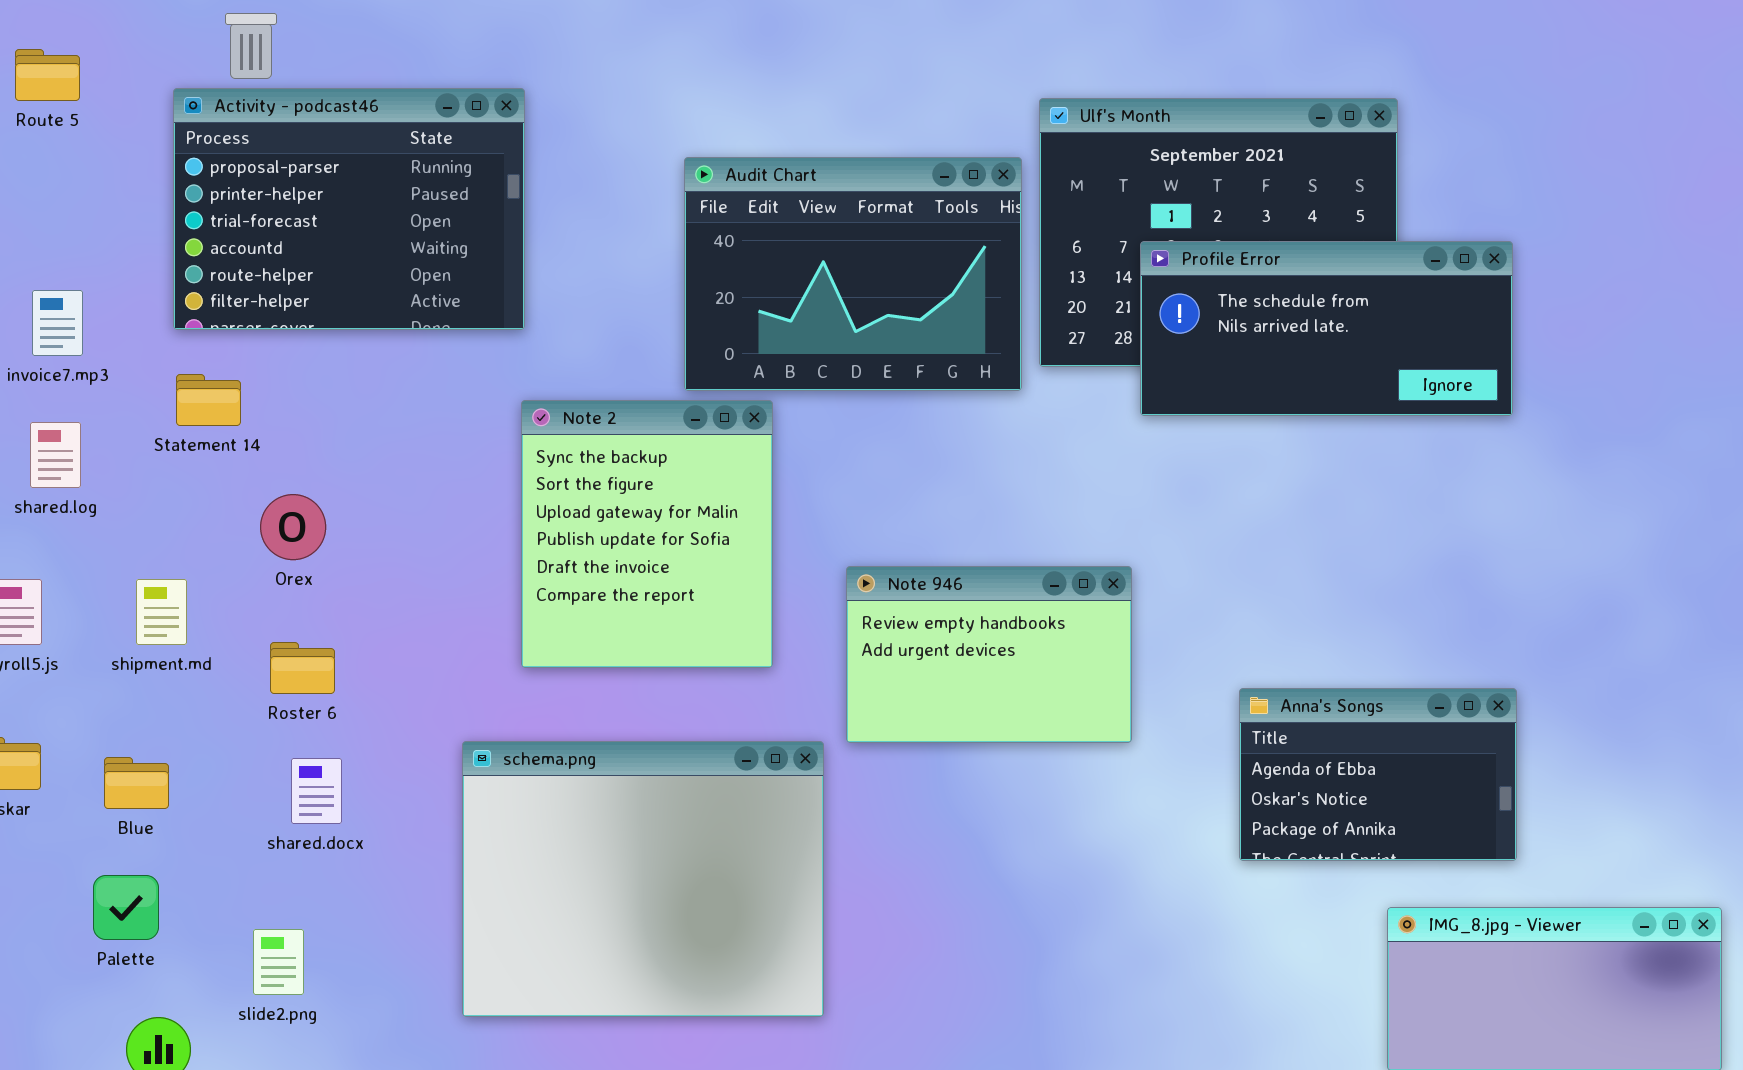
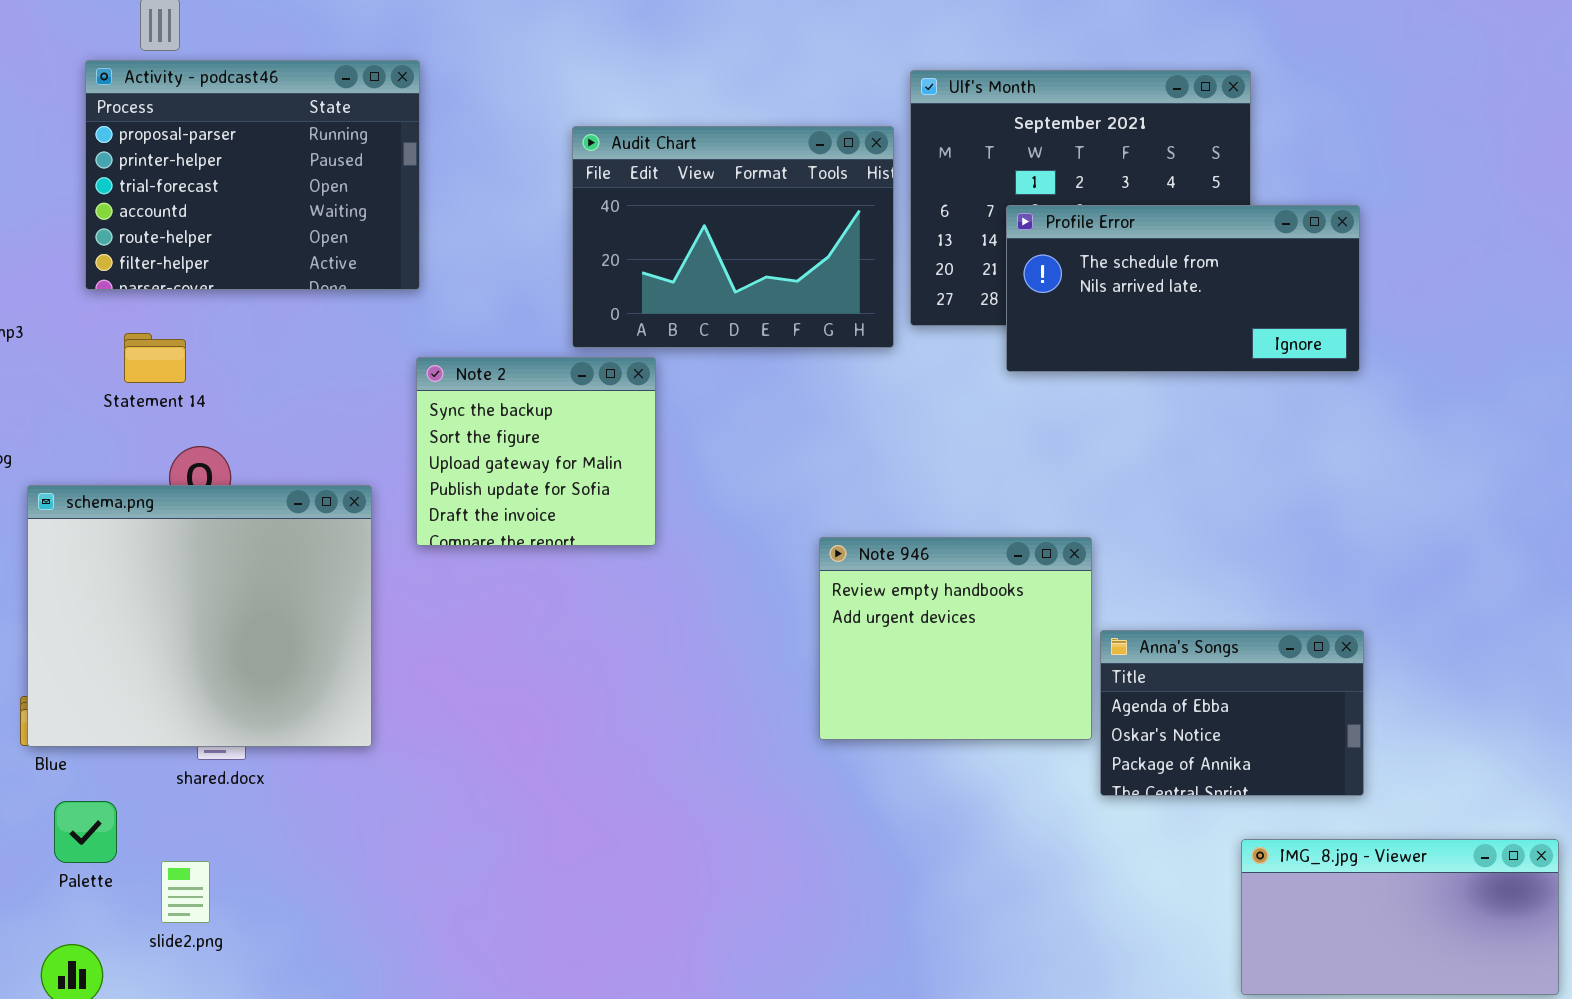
Statement 14: [176,374,241,426] -> [124,333,186,383], moved
Note 2: [521,400,773,668] -> [416,357,656,546], resized
Note 946: [846,566,1132,743] -> [819,537,1092,740], moved, resized
schema.png: [462,741,824,1017] -> [27,485,372,747], moved
Palette: [93,875,159,940] -> [54,801,117,863], moved

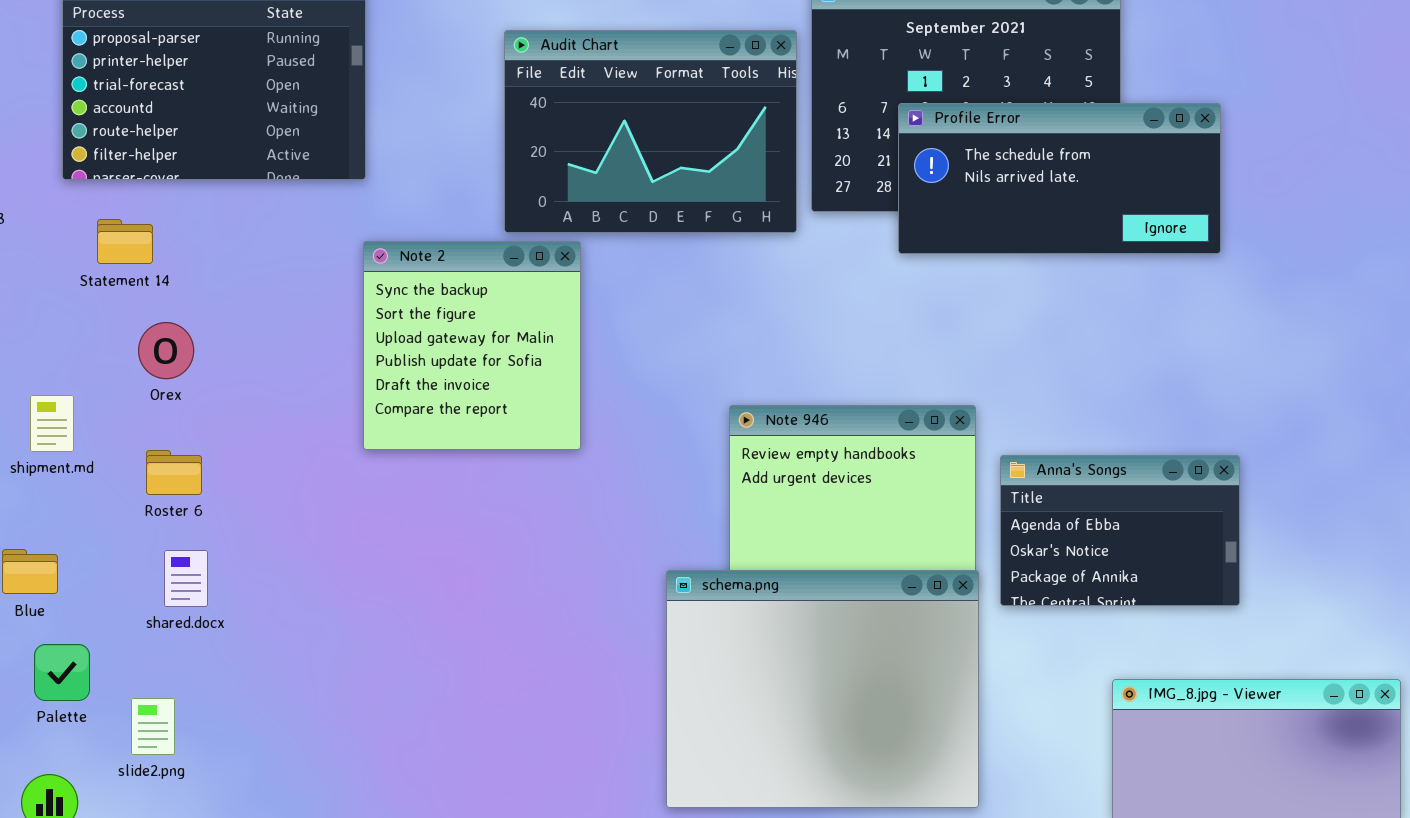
Note 2: [416,357,656,546] -> [363,241,581,450], resized
schema.png: [27,485,372,747] -> [666,570,979,808], moved
Anna's Songs: [1100,630,1364,796] -> [1000,455,1240,606], moved

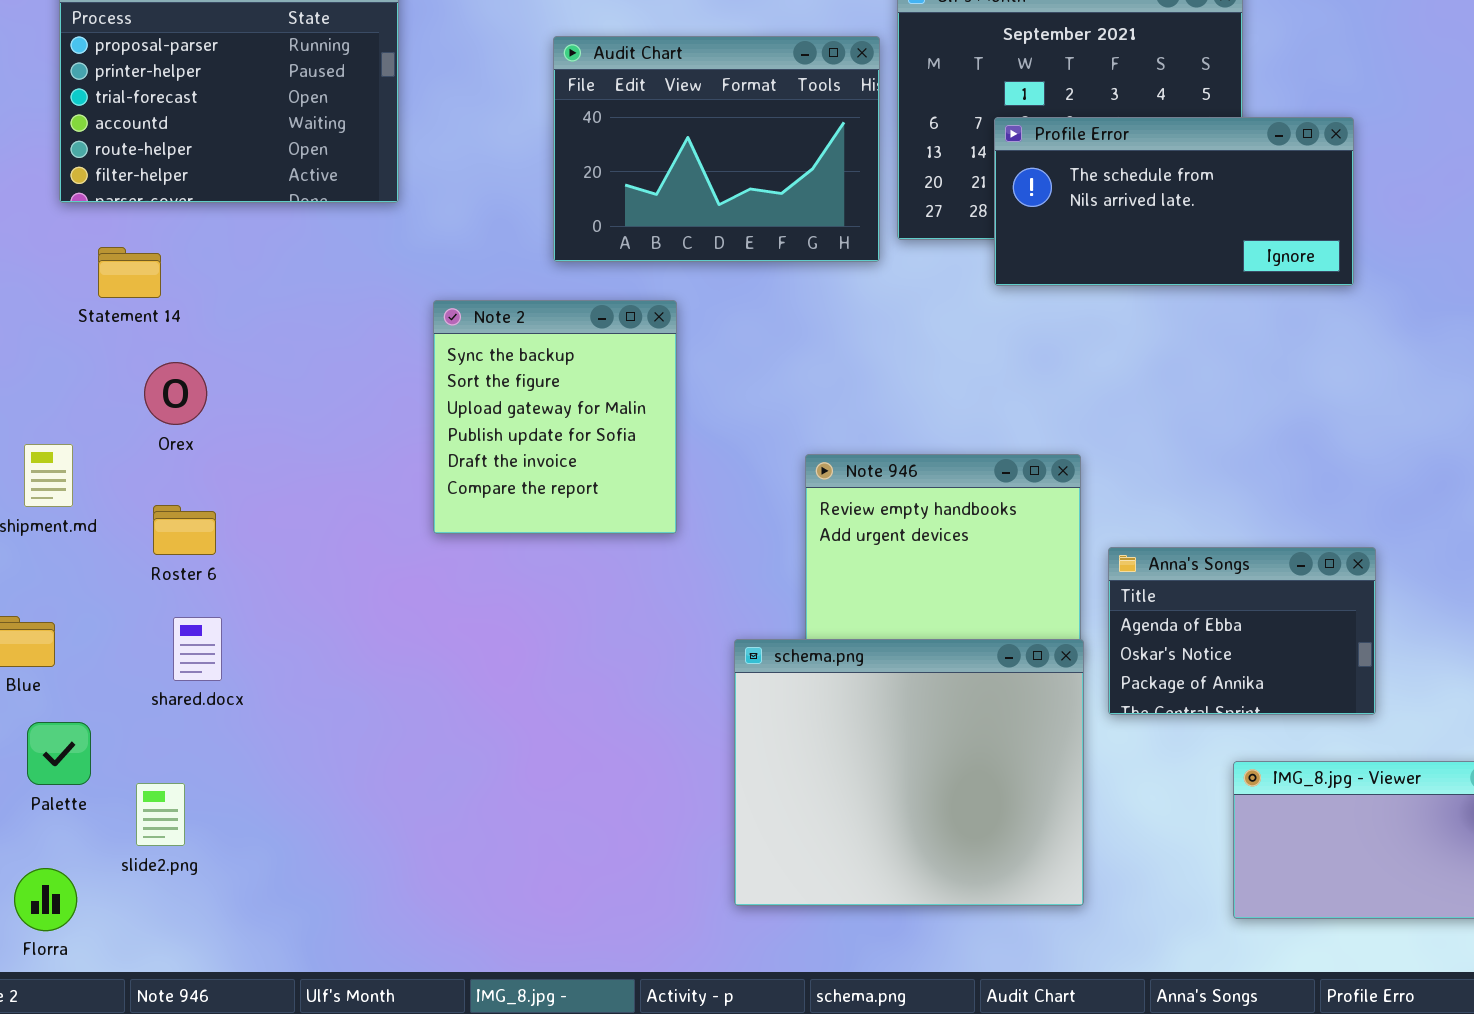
Note 2: [363,241,581,450] -> [433,300,677,534], moved
Anna's Songs: [1000,455,1240,606] -> [1108,547,1376,715], moved

